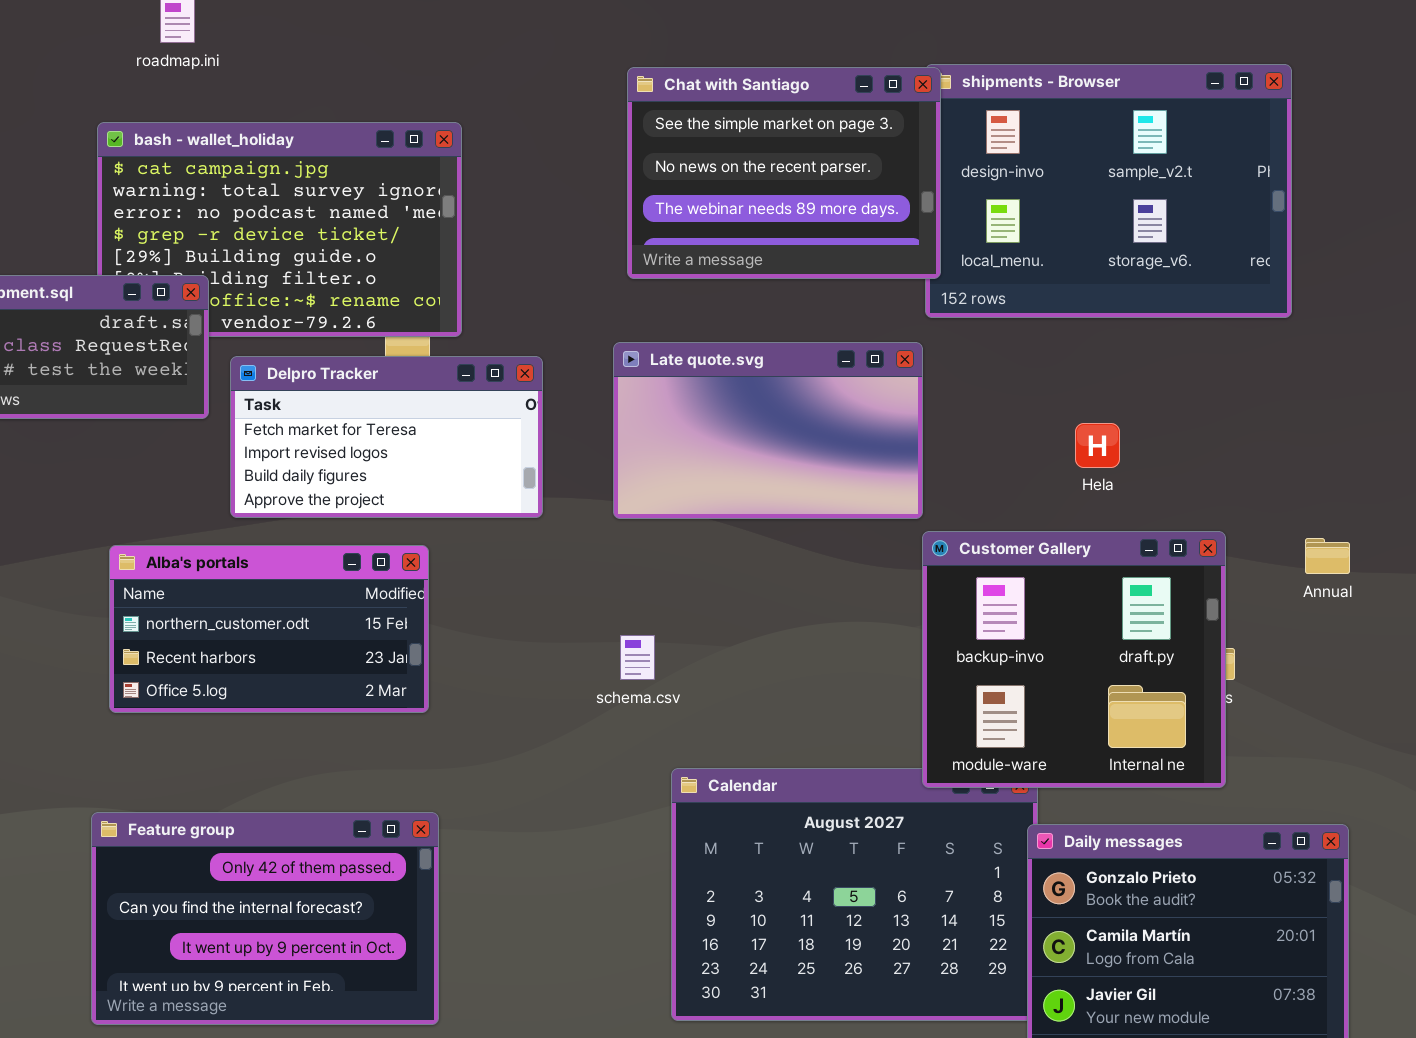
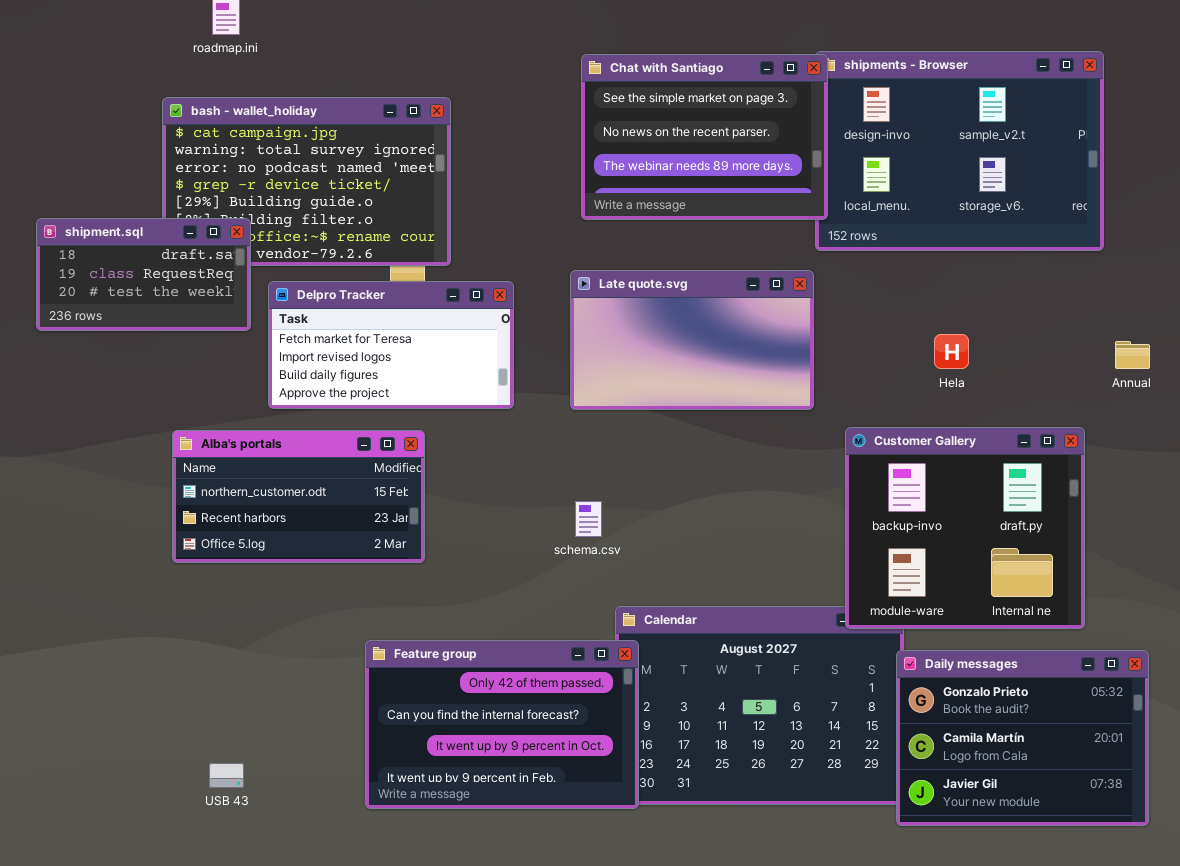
Customer Gallery: [922,531,1226,788] -> [845,427,1085,629], moved
Annual: [1305,538,1350,574] -> [1115,341,1150,369], moved
Feature group: [91,812,439,1025] -> [365,640,639,809], moved

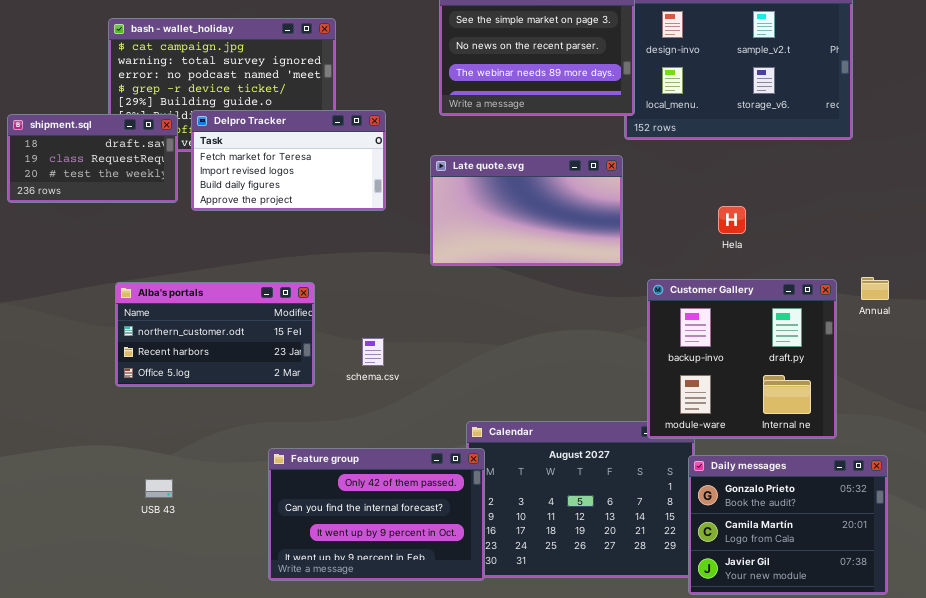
Delpro Tracker: [268,281,514,409] -> [191,110,386,211], moved
Annual: [1115,341,1150,369] -> [861,277,889,300], moved
schema.csv: [575,501,602,537] -> [362,338,384,366], moved
USB 43: [209,763,244,788] -> [145,479,173,498], moved

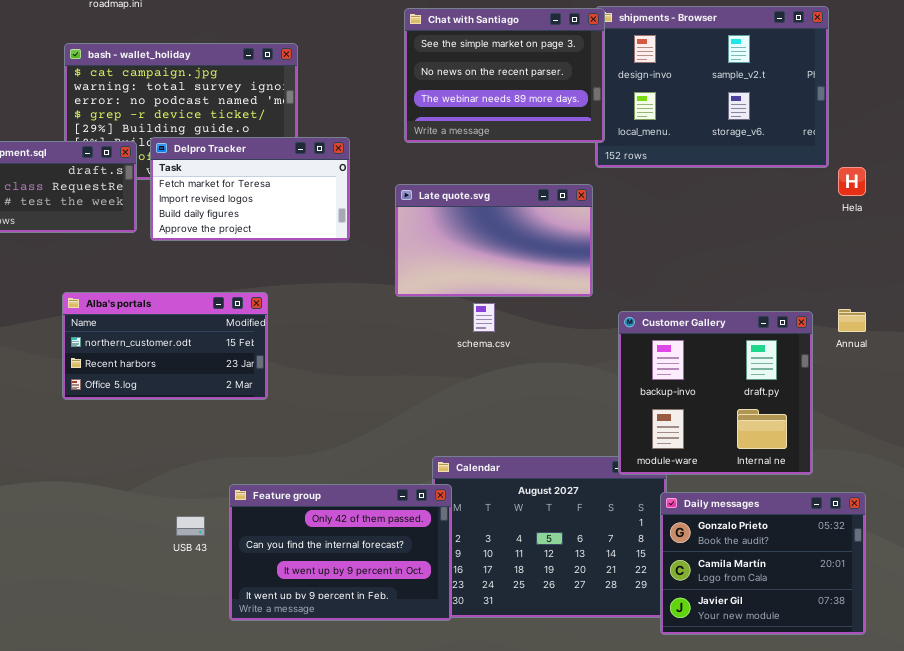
Hela: [718,206,746,234] -> [838,167,866,196], moved
Alba's portals: [115,282,315,387] -> [62,292,268,400], moved
schema.csv: [362,338,384,366] -> [473,303,495,332], moved
USB 43: [145,479,173,498] -> [176,516,205,536], moved

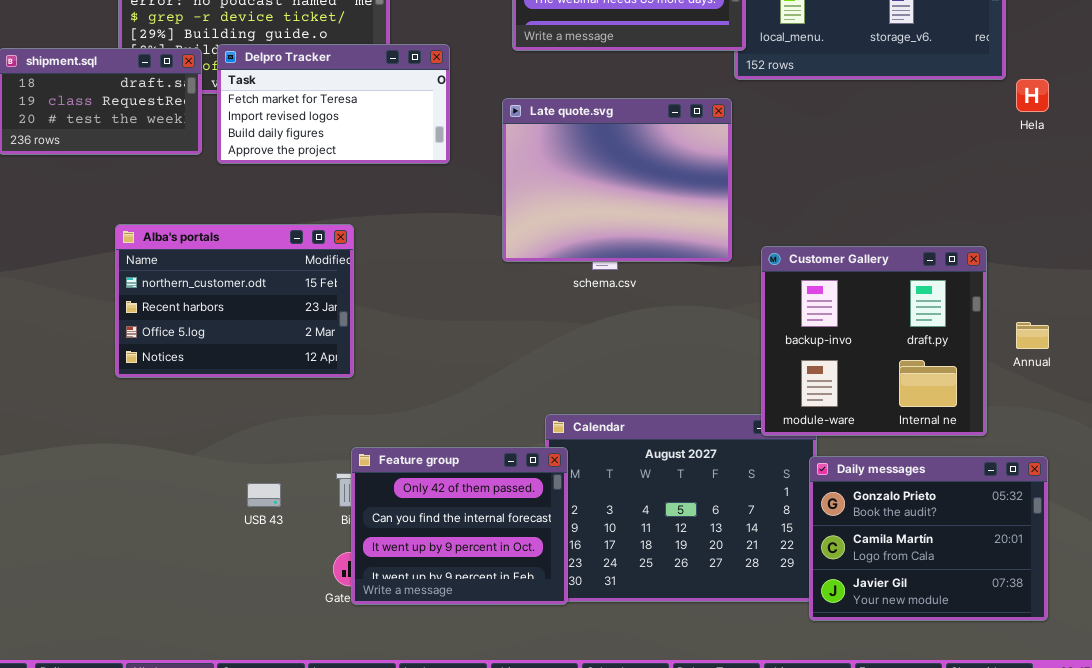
Late quote.svg: [395,184,593,297] -> [502,98,732,262], resized
Alba's portals: [62,292,268,400] -> [115,224,354,378], resized
Annual: [838,309,866,332] -> [1016,322,1049,349], moved
Feature group: [229,484,452,621] -> [351,447,568,605], resized

